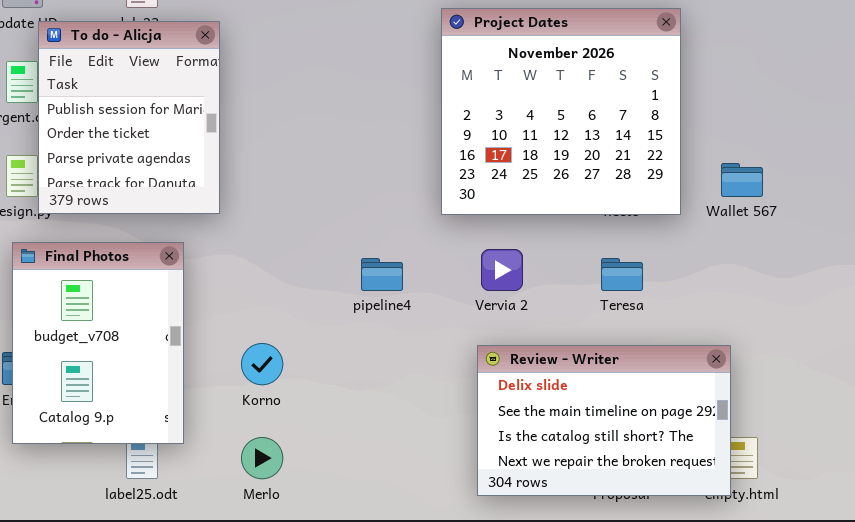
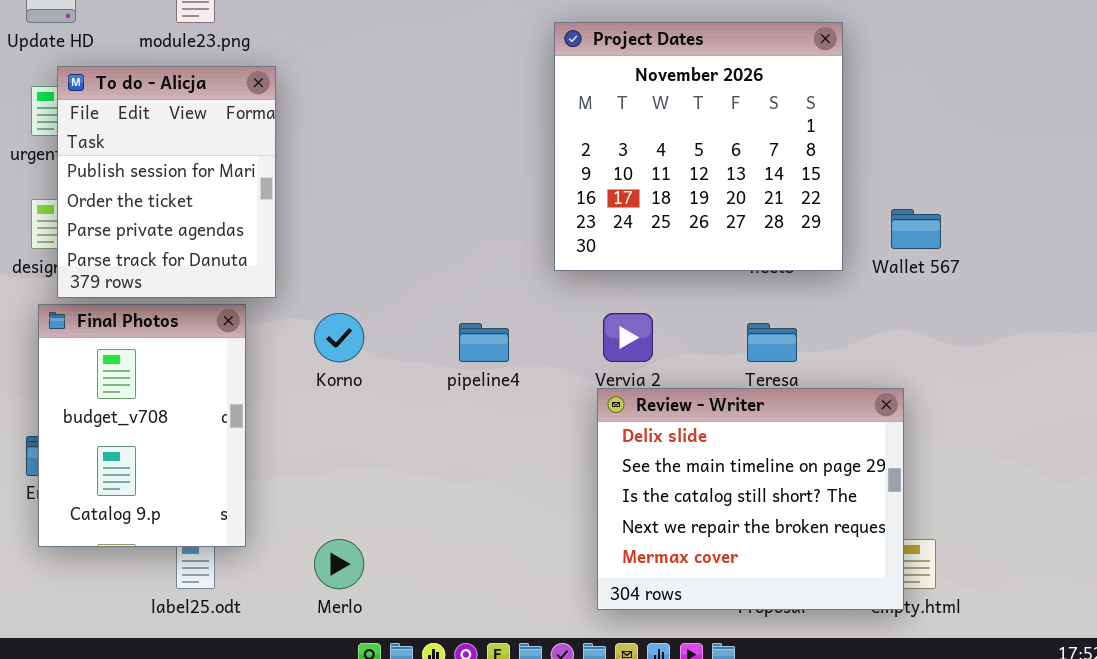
To do - Alicja: [38,21,220,214] -> [57,66,276,298], moved
Korno: [241,343,283,385] -> [314,313,364,362], moved
Review - Writer: [477,345,731,496] -> [597,388,904,610], resized

